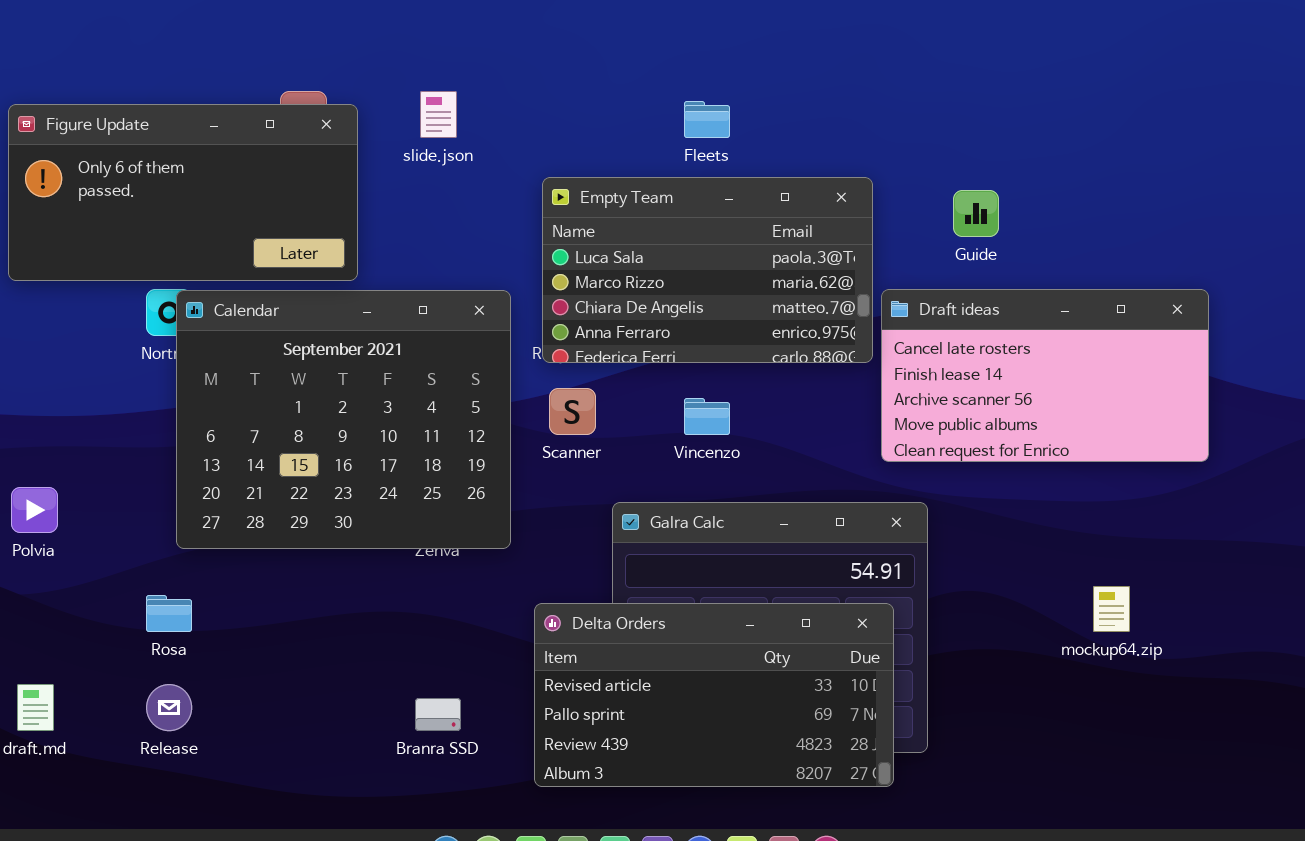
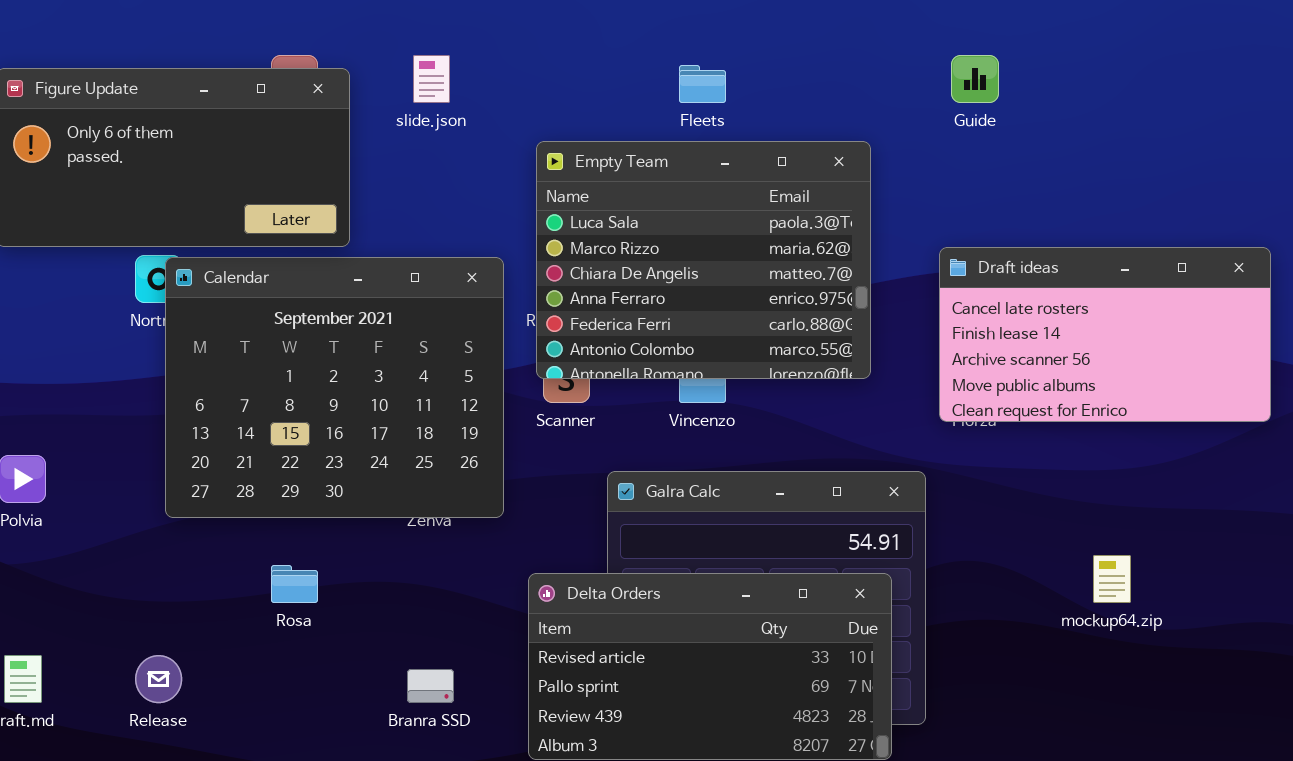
Empty Team: [542,177,873,363] -> [536,141,871,379], resized
Guide: [953,190,999,237] -> [951,55,999,103], moved
Draft ideas: [881,289,1209,462] -> [939,247,1271,422], moved
Rosa: [146,595,192,632] -> [271,565,318,603], moved

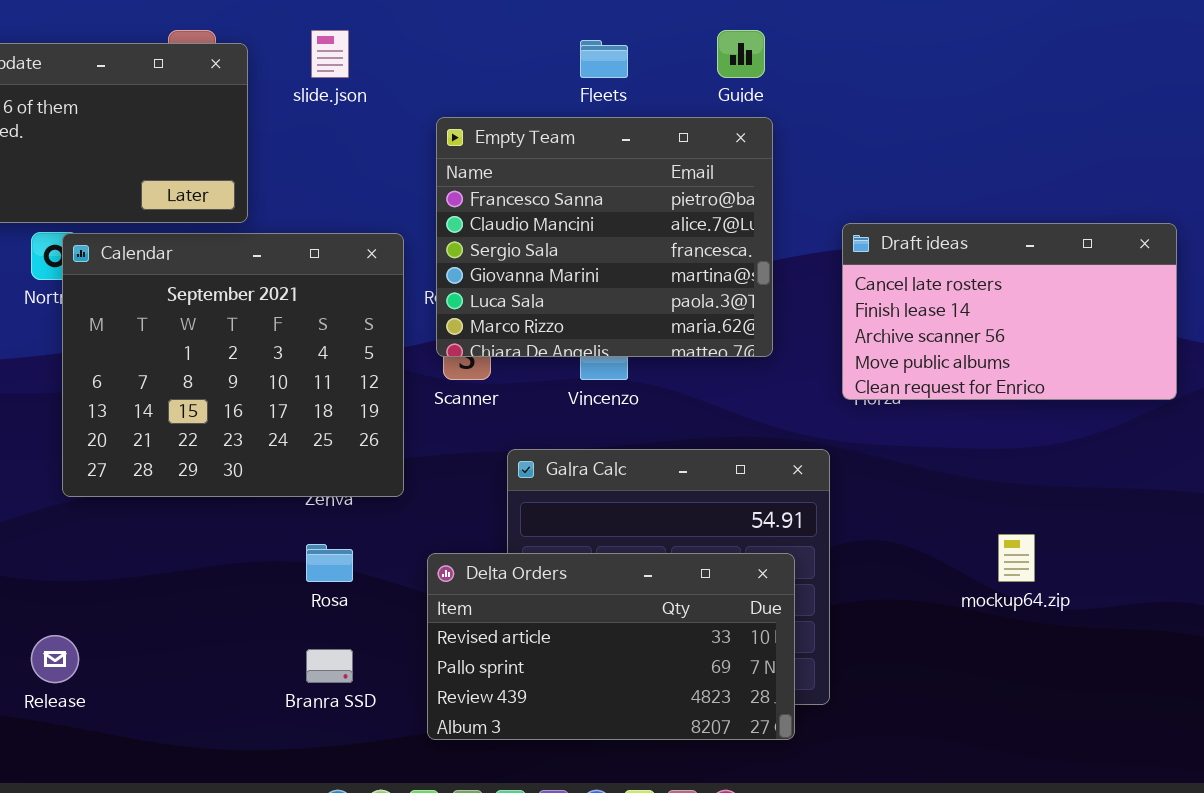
Guide: [951,55,999,103] -> [717,30,765,78], moved
Empty Team: [536,141,871,379] -> [436,117,773,357], scrolled up 4 rows
Rosa: [271,565,318,603] -> [306,544,353,582], moved

